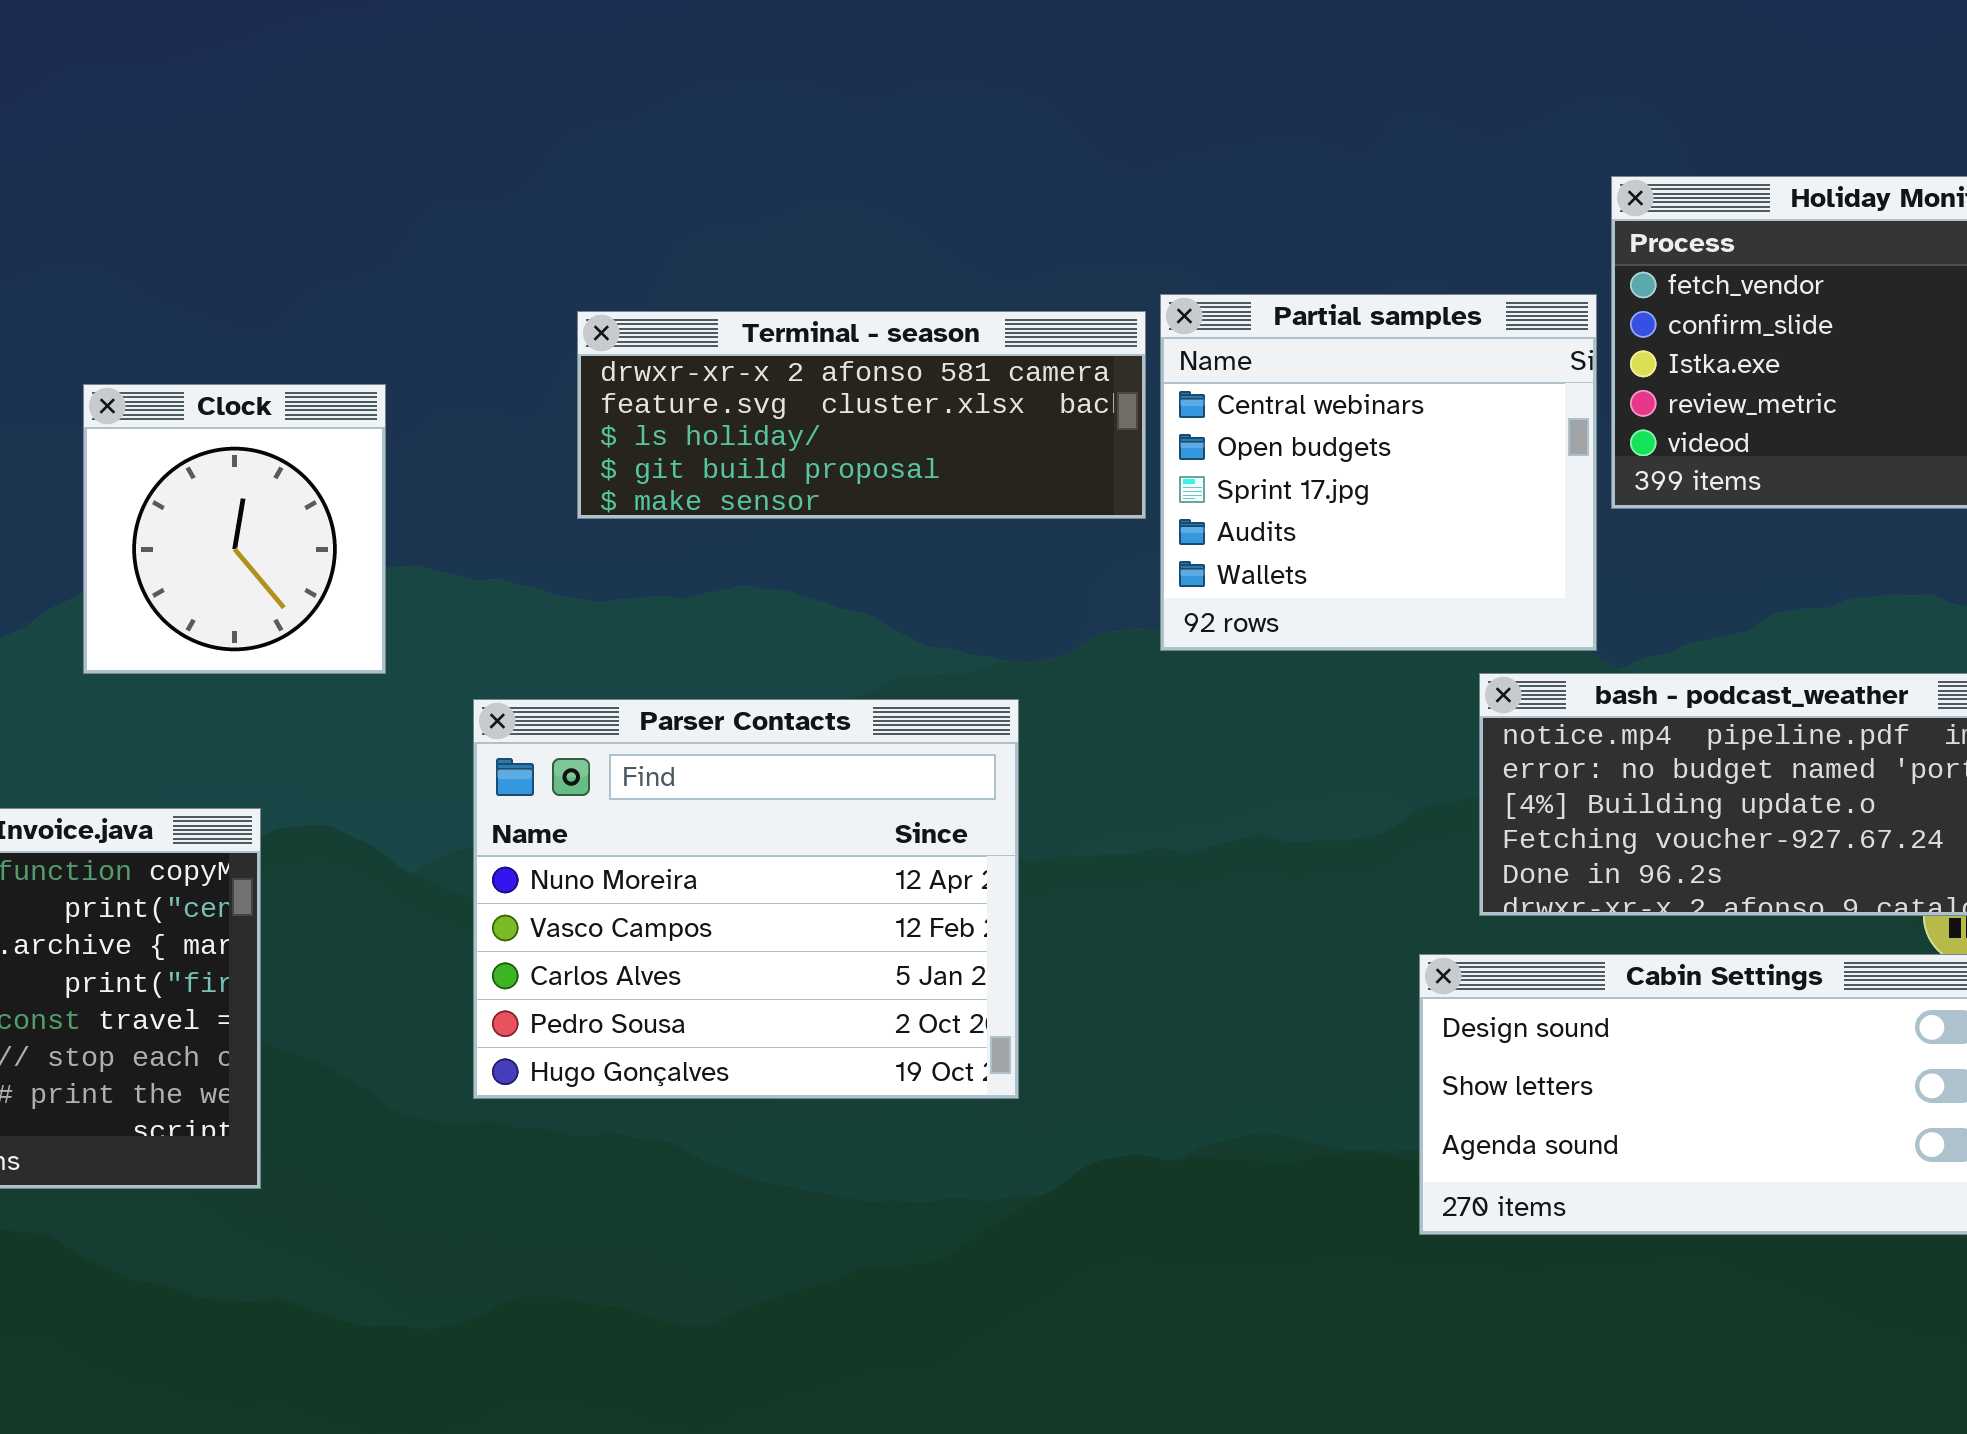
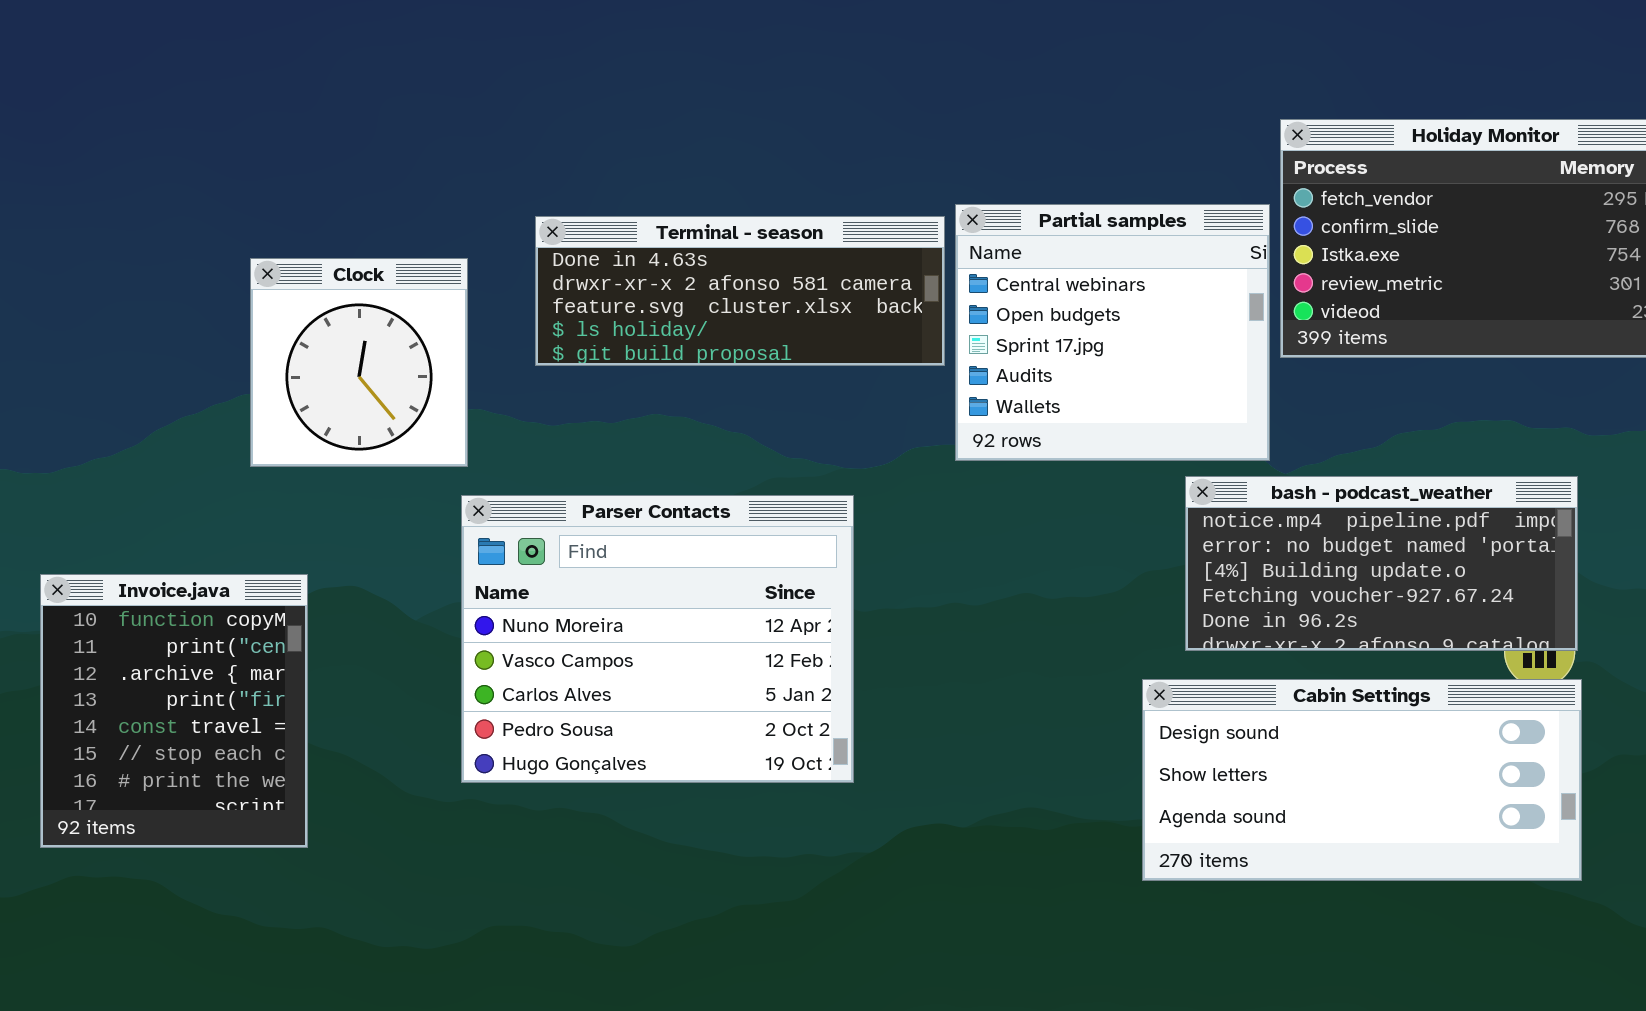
Terminal - season: [577,311,1146,519] -> [535,216,945,366], scrolled up 1 row
Clock: [83,384,386,674] -> [250,258,468,467], moved

